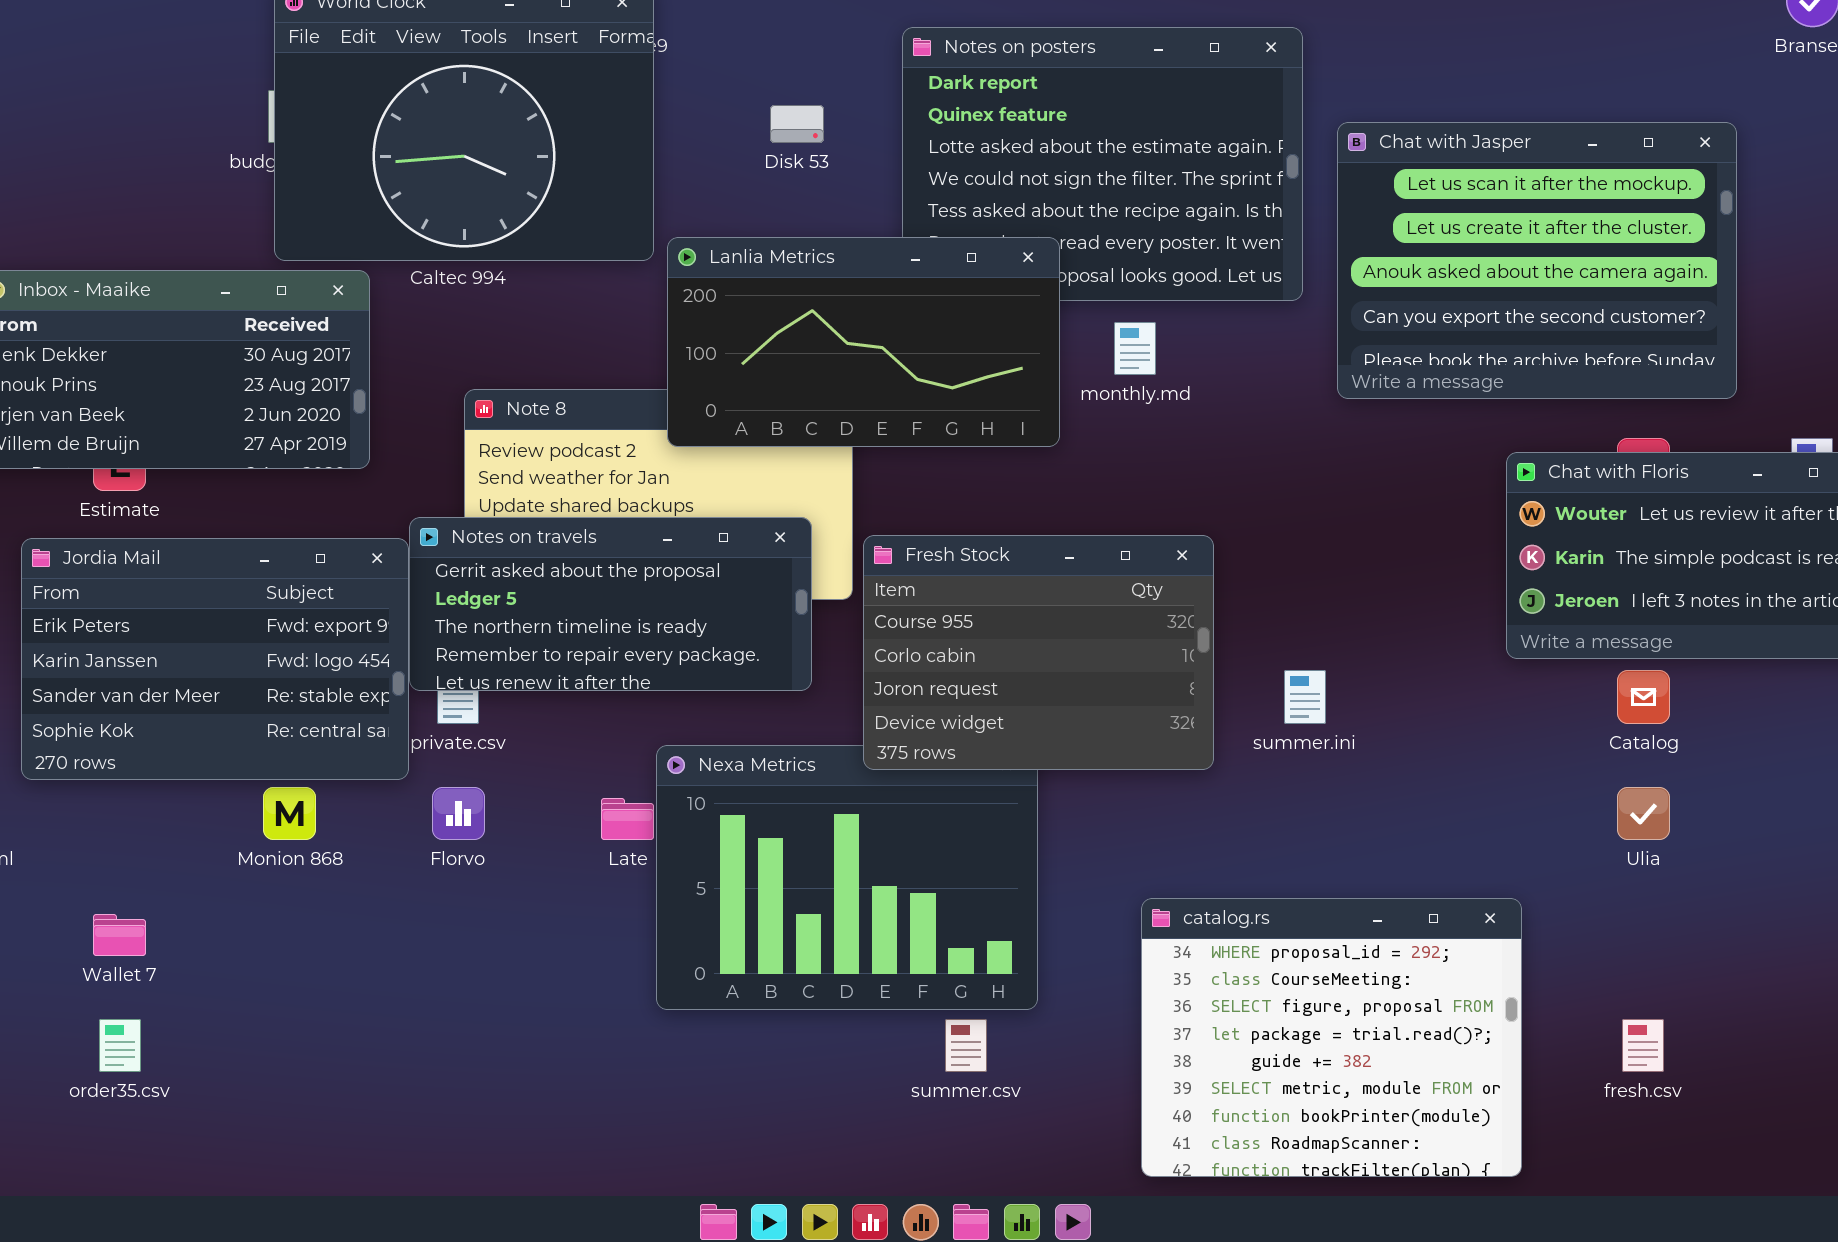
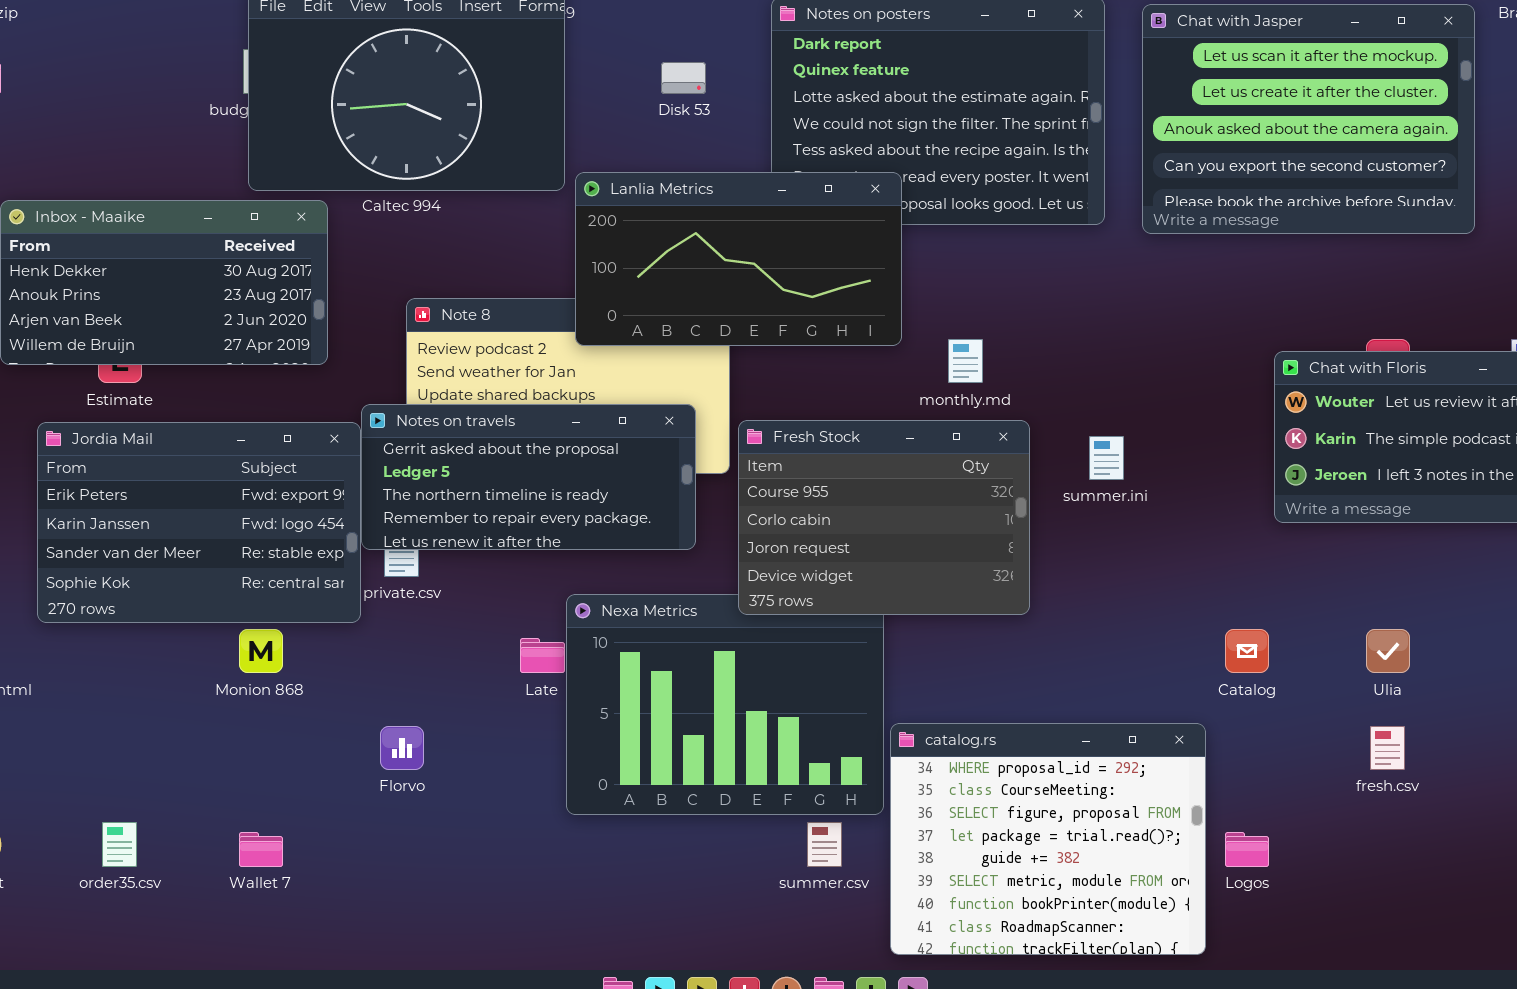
Chat with Jasper: [1337,122,1737,399] -> [1142,4,1475,234], moved
monthly.md: [1114,322,1156,375] -> [948,339,983,383], moved
summer.ini: [1284,670,1326,724] -> [1089,436,1124,480], moved
Catalog: [1617,670,1670,724] -> [1225,629,1269,673], moved
Florvo: [432,787,485,840] -> [380,726,424,770], moved
catalog.rs: [1141,898,1522,1177] -> [890,723,1206,955], moved
Wallet 7: [93,914,146,956] -> [239,832,283,867], moved
fresh.csv: [1622,1019,1664,1072] -> [1370,726,1405,770], moved

